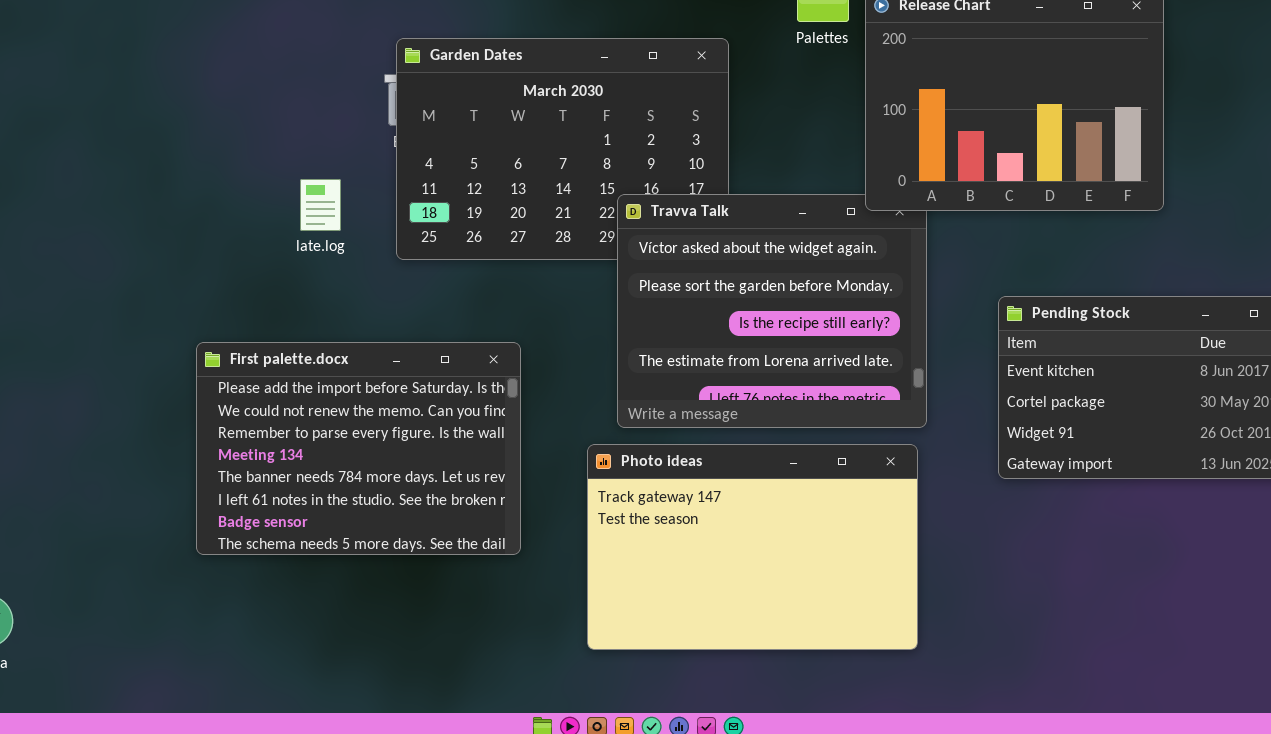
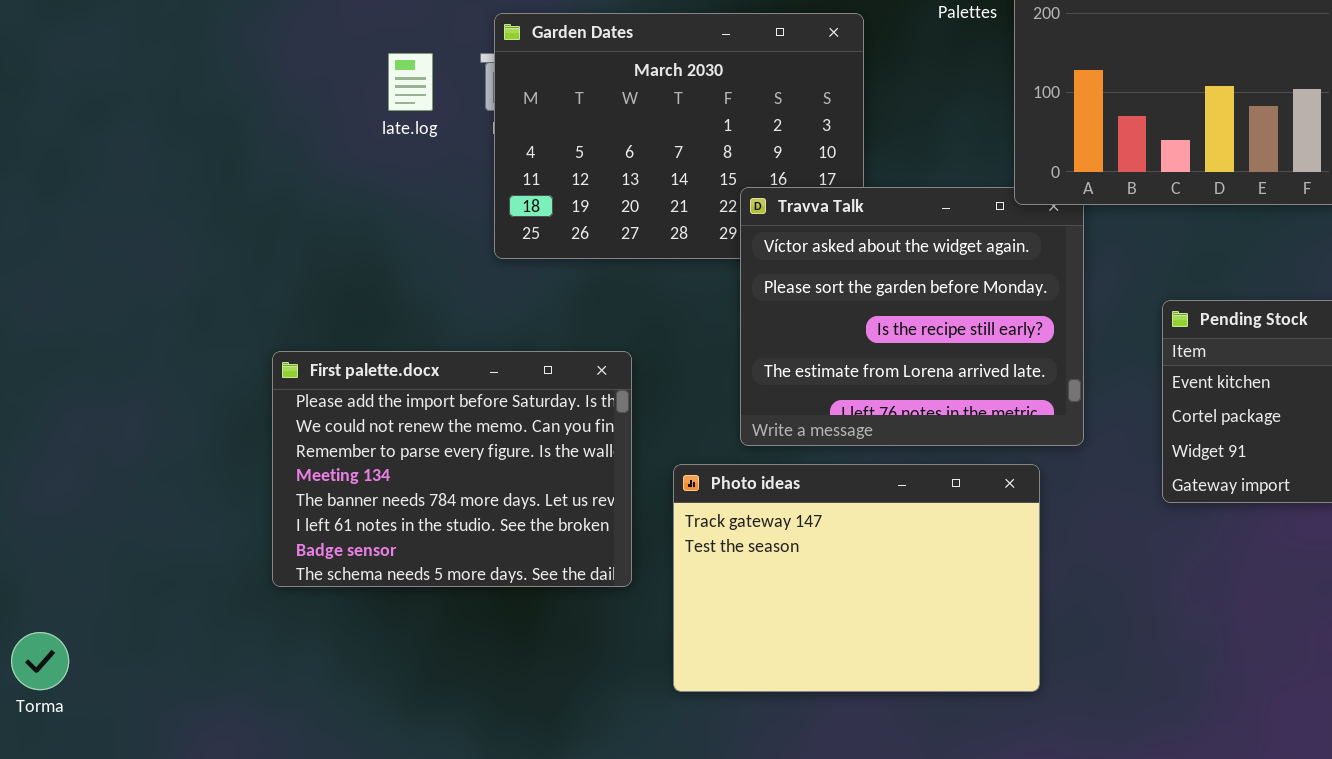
late.log: [300,179,341,231] -> [388,53,433,111], moved
Photo ideas: [587,444,918,650] -> [673,464,1040,692], moved

